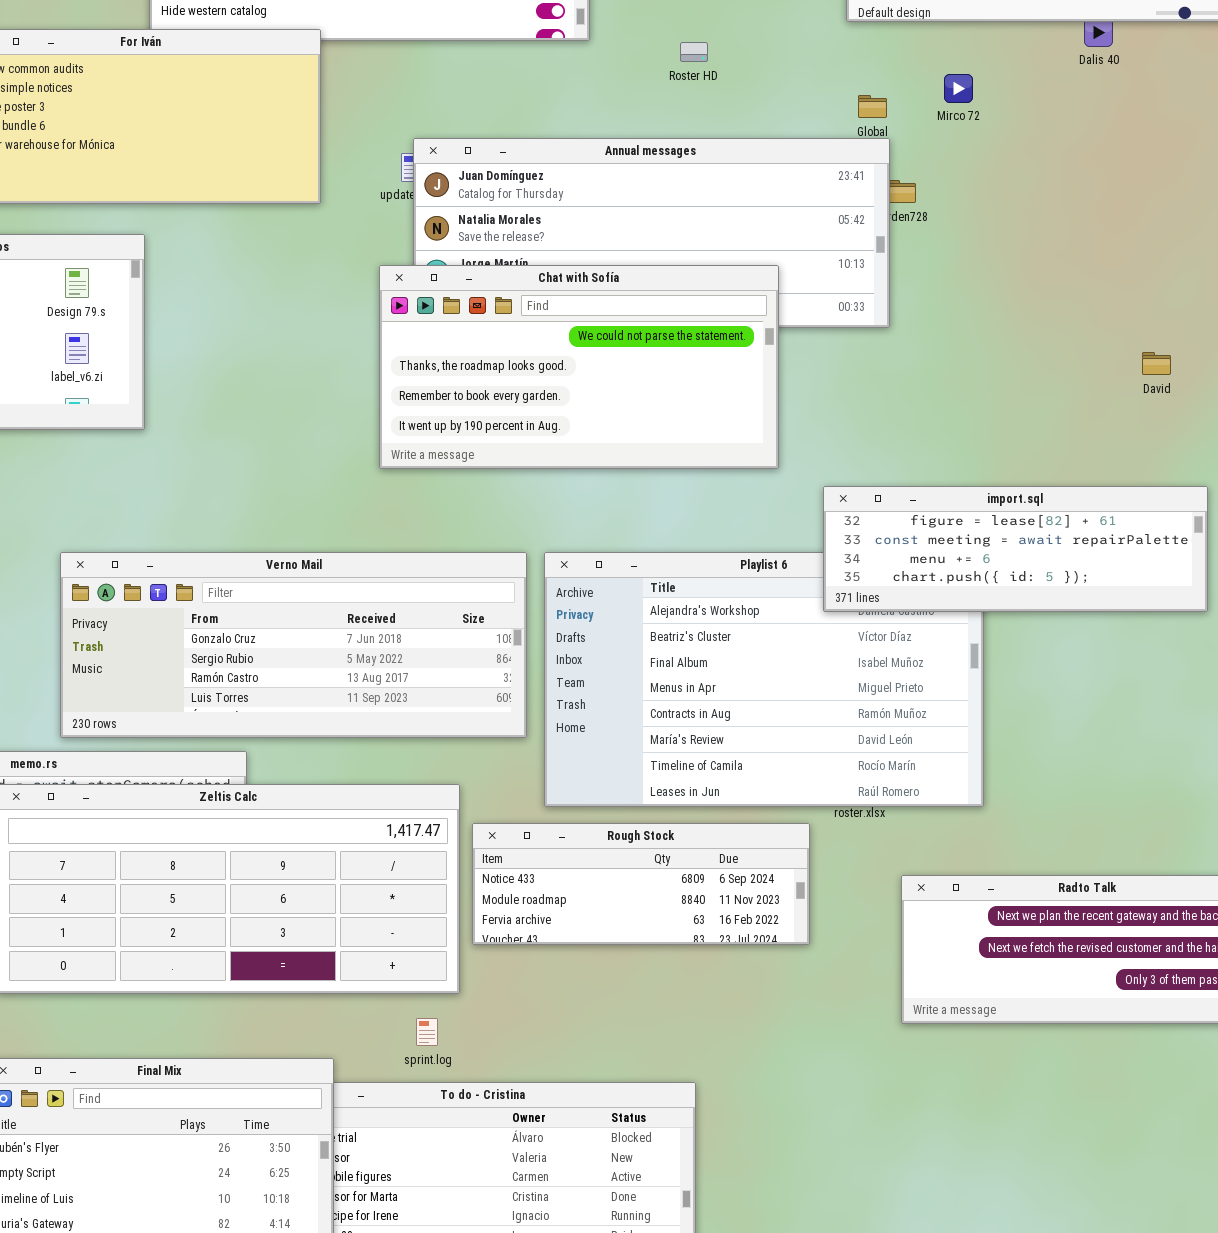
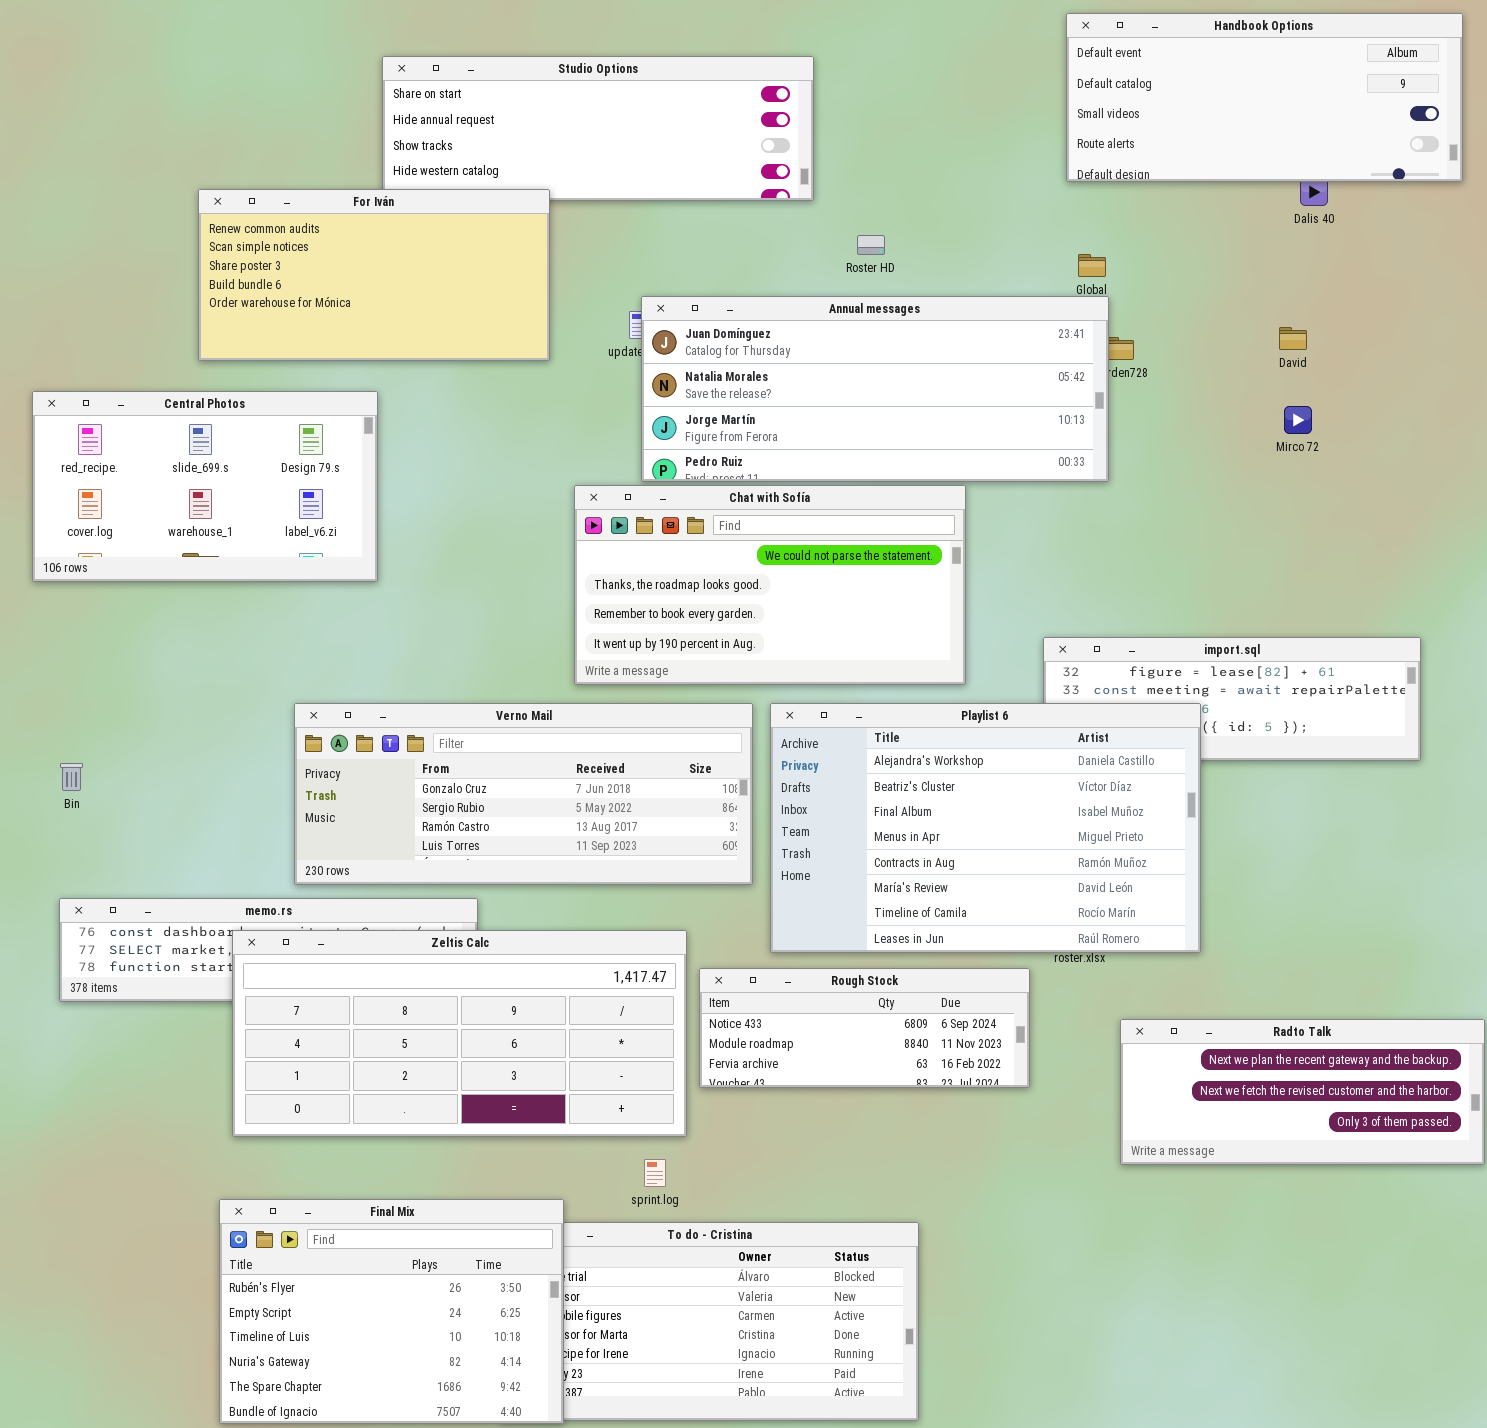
Roster HD: [680,42,708,62] -> [857,235,885,255], moved
Mirco 72: [944,74,973,103] -> [1284,406,1312,434], moved
Chat with Sofía: [379,265,779,469] -> [574,485,966,685], moved
David: [1142,352,1171,375] -> [1279,327,1307,350], moved
Playlist 6: [544,552,984,807] -> [770,703,1201,953], raised

